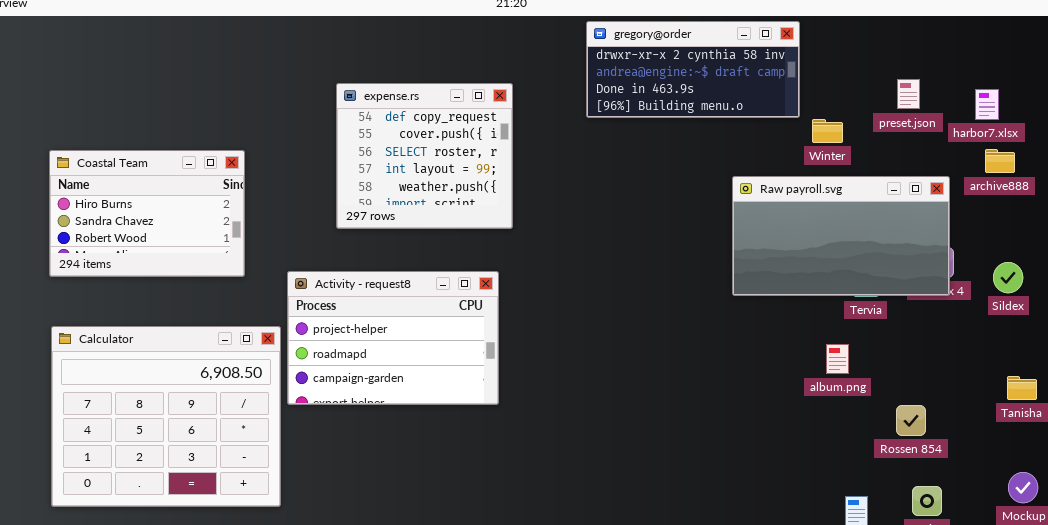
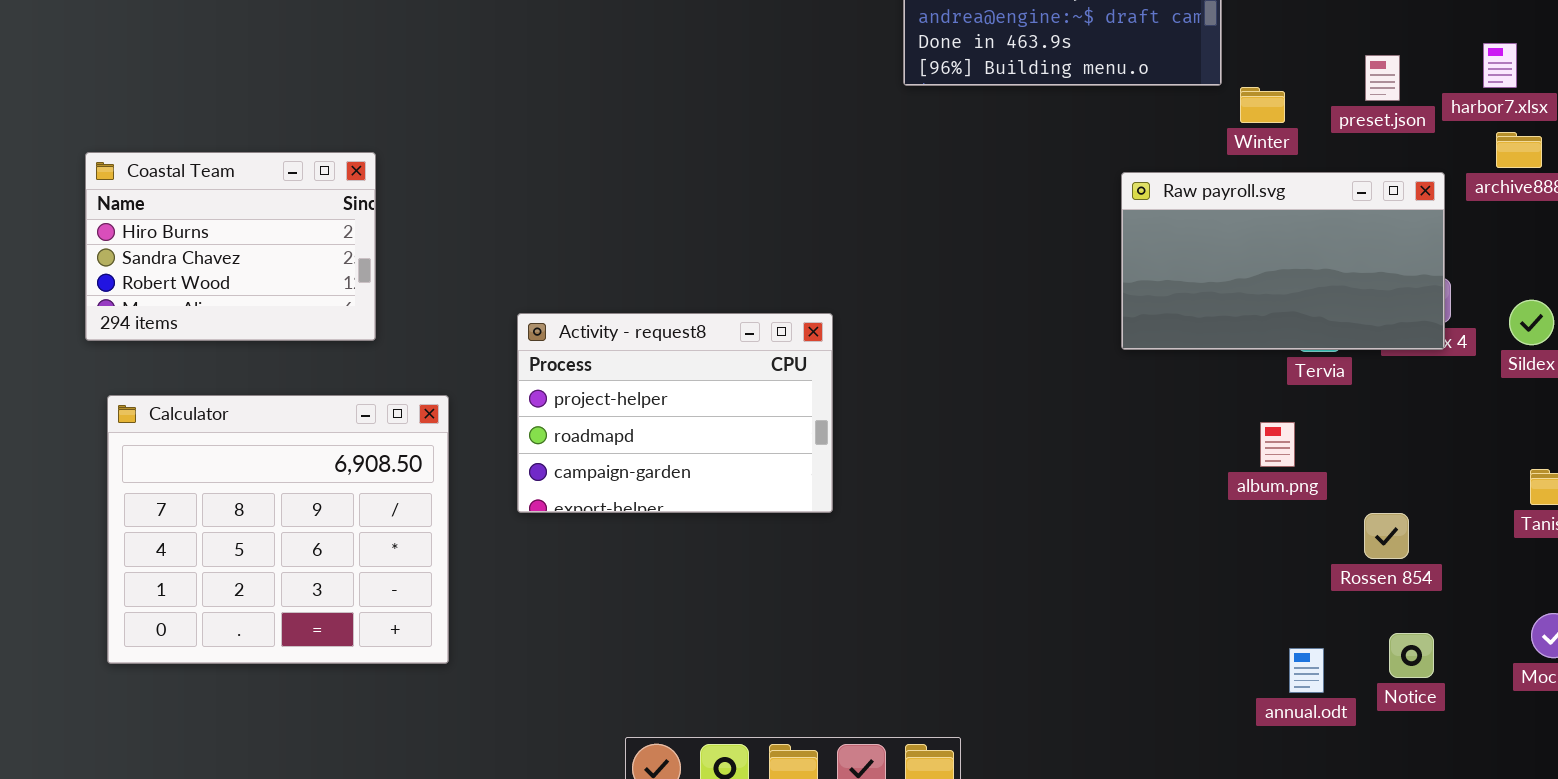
preset.json: [897,79,920,109] -> [1365,55,1400,101], moved
expense.rs: [336,83,513,229] -> none, closed
Coastal Team: [49,150,245,277] -> [85,152,376,341], moved
Activity - request8: [287,271,499,405] -> [517,313,833,513], moved

